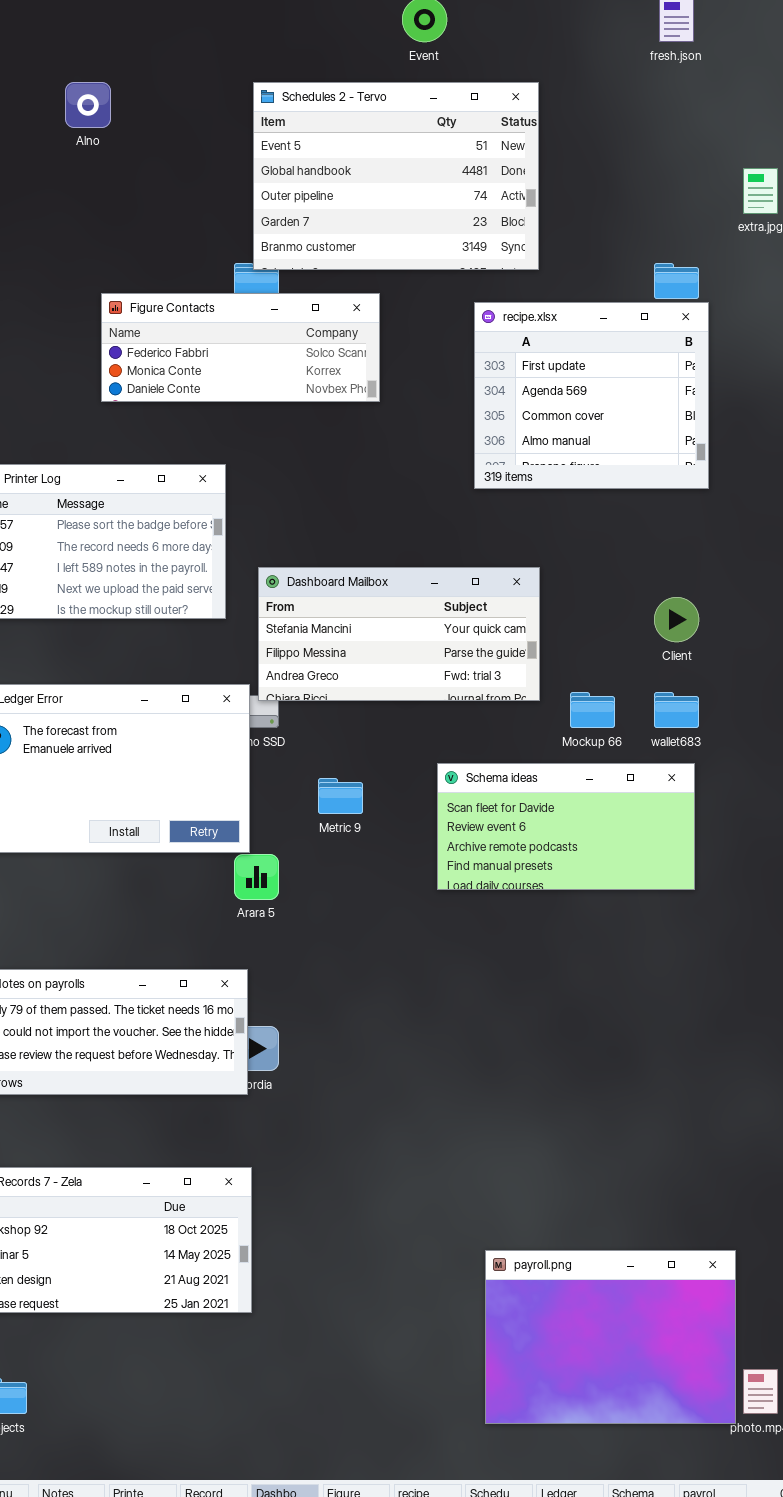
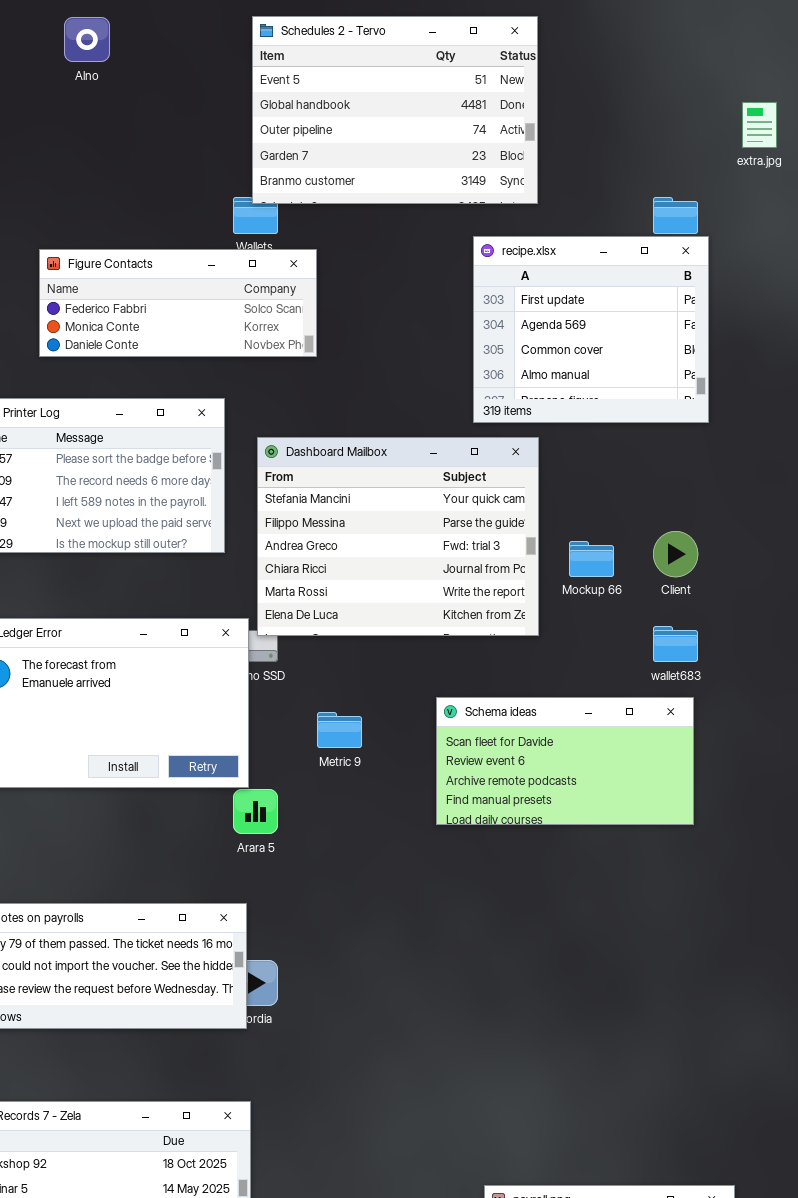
Figure Contacts: [101,293,380,402] -> [39,249,317,357], moved
Dashboard Mailbox: [258,567,540,701] -> [257,437,539,636], resized
Mockup 66: [570,692,615,728] -> [569,541,614,577], moved

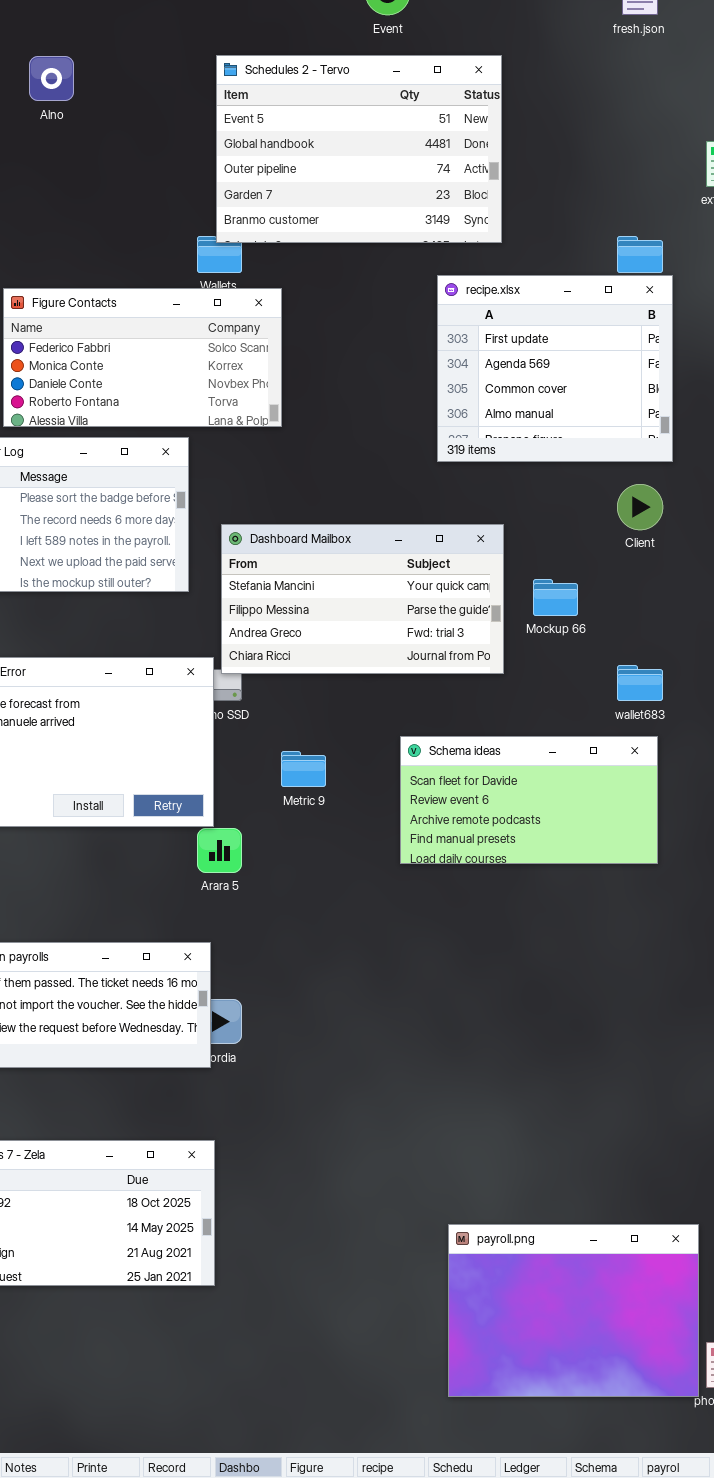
Figure Contacts: [39,249,317,357] -> [3,288,282,427], resized
Dashboard Mailbox: [257,437,539,636] -> [221,524,504,674], resized
Client: [653,531,698,577] -> [617,484,663,530], moved

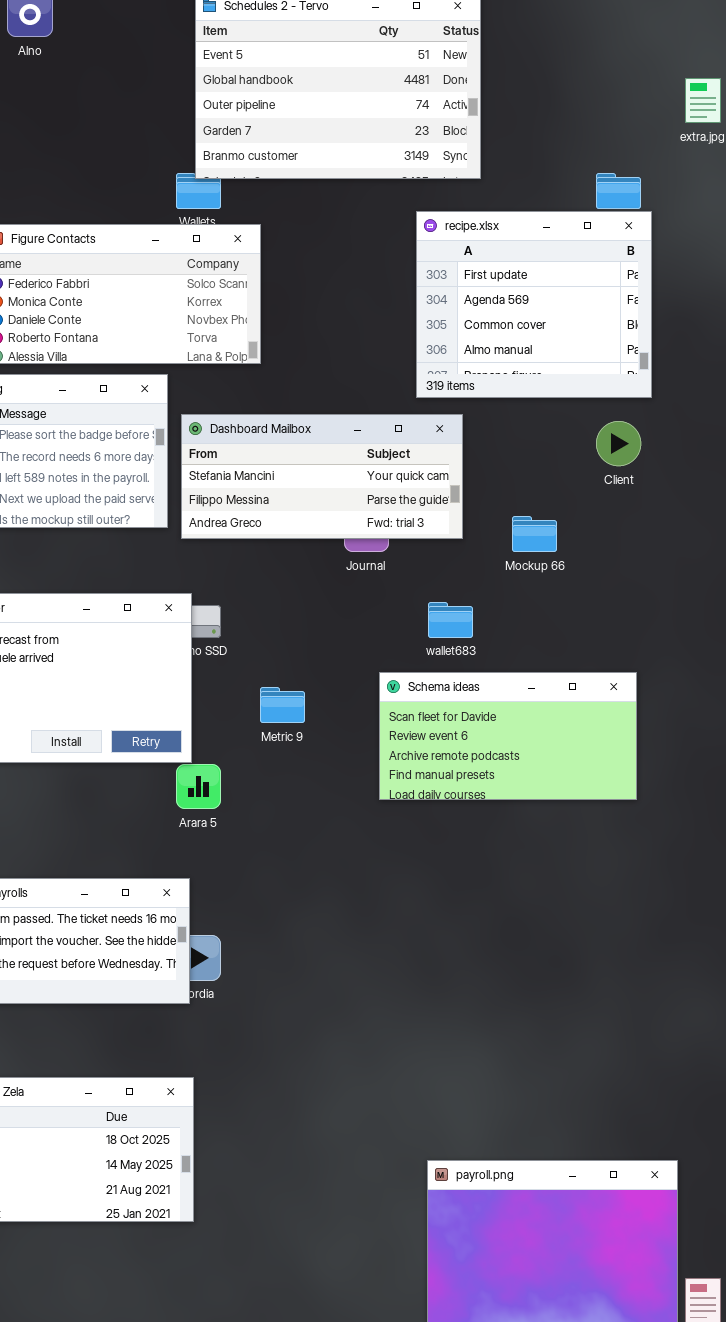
Dashboard Mailbox: [221,524,504,674] -> [181,414,463,539], moved, resized
wallet683: [617,665,663,701] -> [428,602,473,638], moved

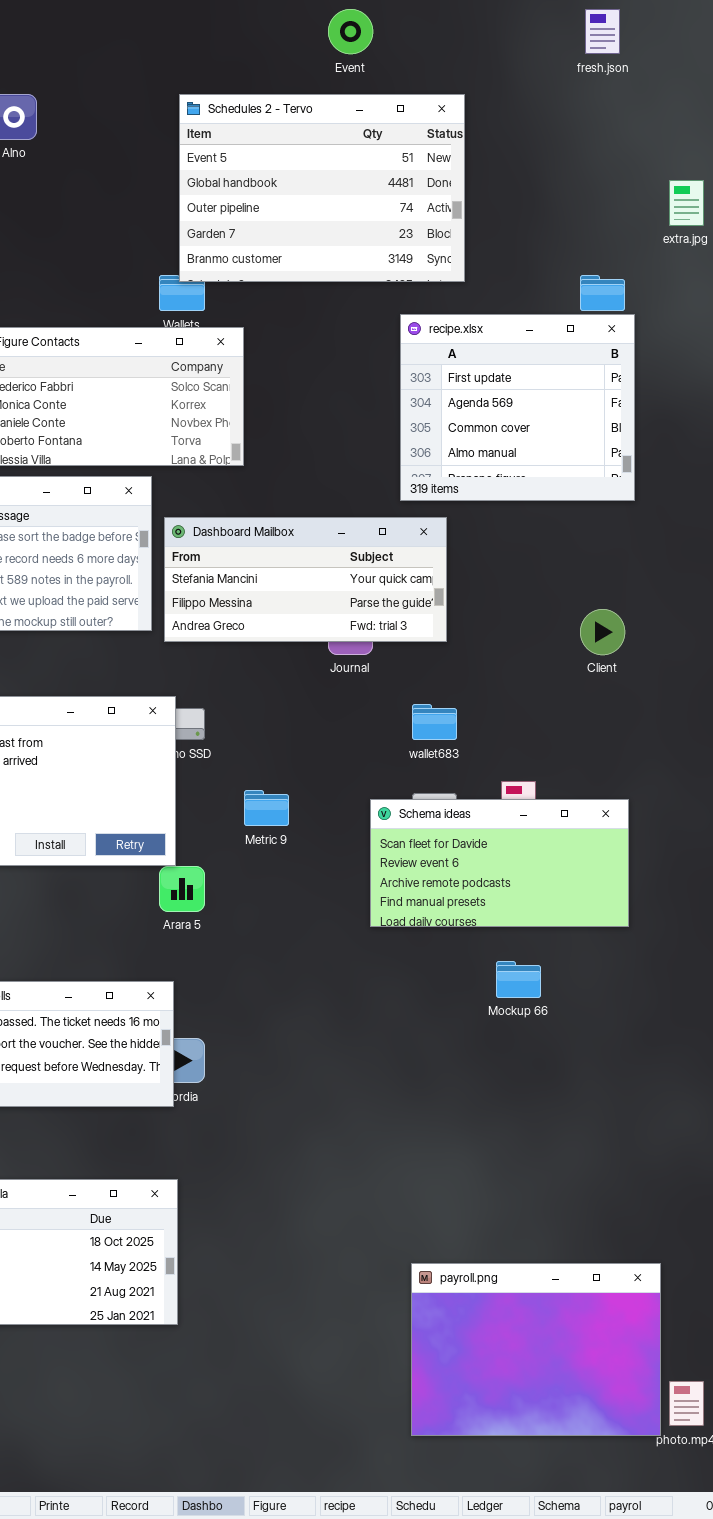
Client: [596,421,641,466] -> [580,609,625,655], moved
Mockup 66: [512,516,557,552] -> [496,961,541,998], moved
Schema ideas: [379,672,637,800] -> [370,799,629,927], moved

